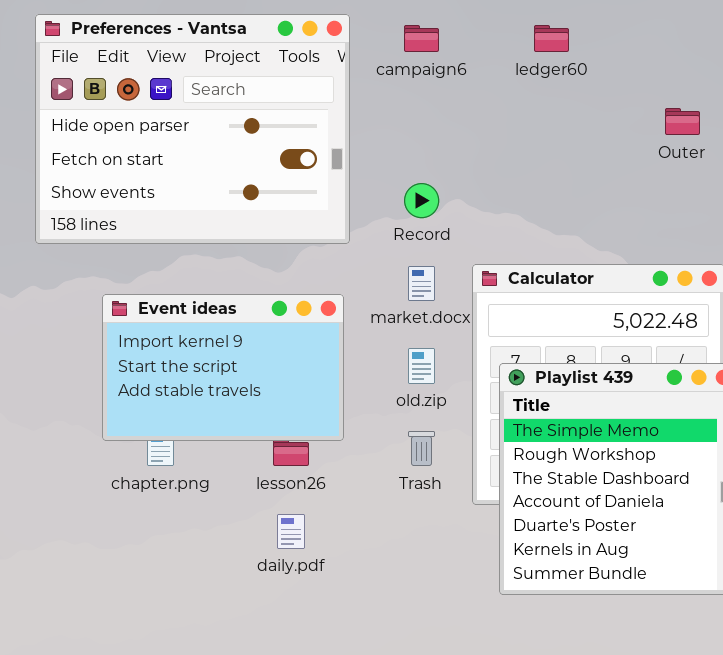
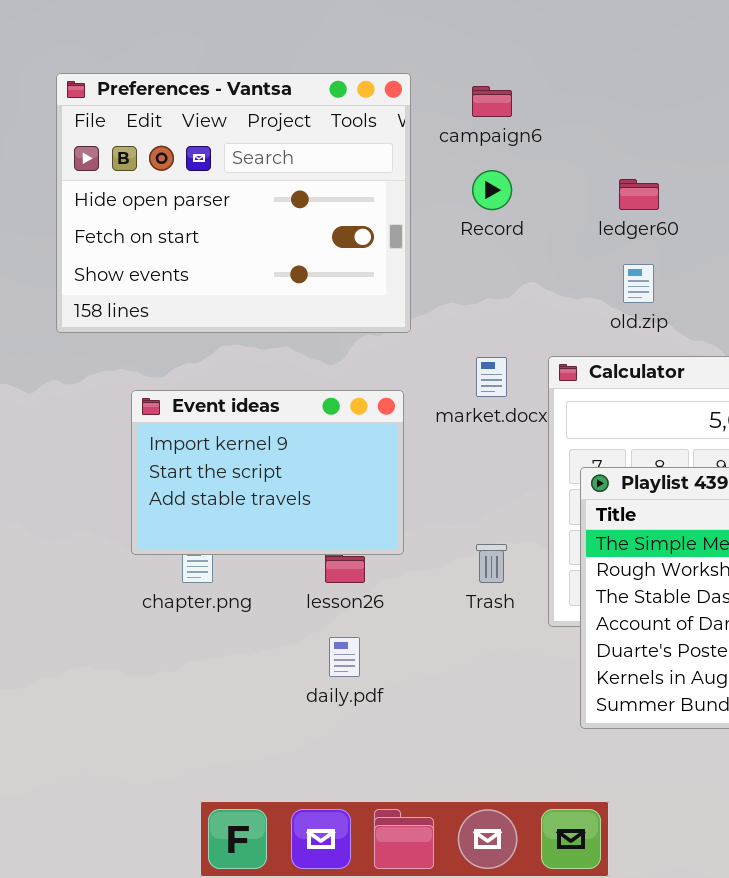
ledger60: [534,25,569,52] -> [619,179,659,210], moved
Record: [404,183,439,218] -> [472,170,512,210], moved
old.zip: [408,348,435,384] -> [623,264,654,303], moved

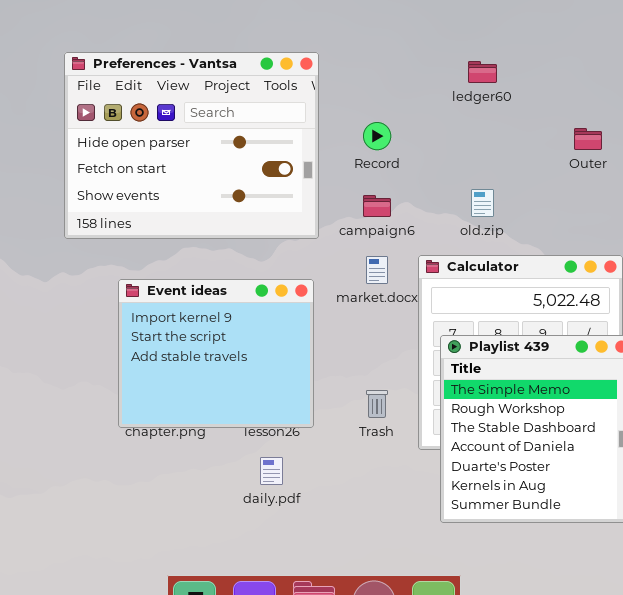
campaign6: [472,86,512,117] -> [363,195,391,217], moved
ledger60: [619,179,659,210] -> [468,61,497,83], moved
Event ideas: [131,390,404,555] -> [118,279,314,428], resized

